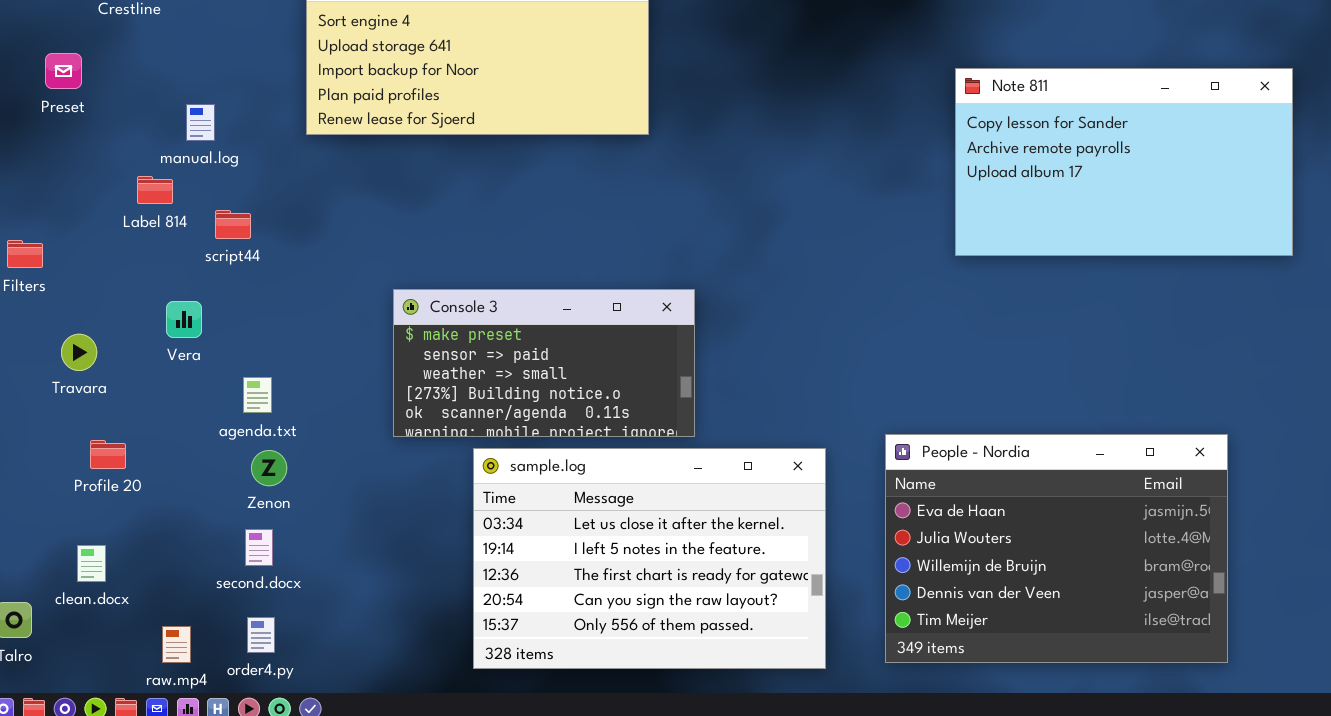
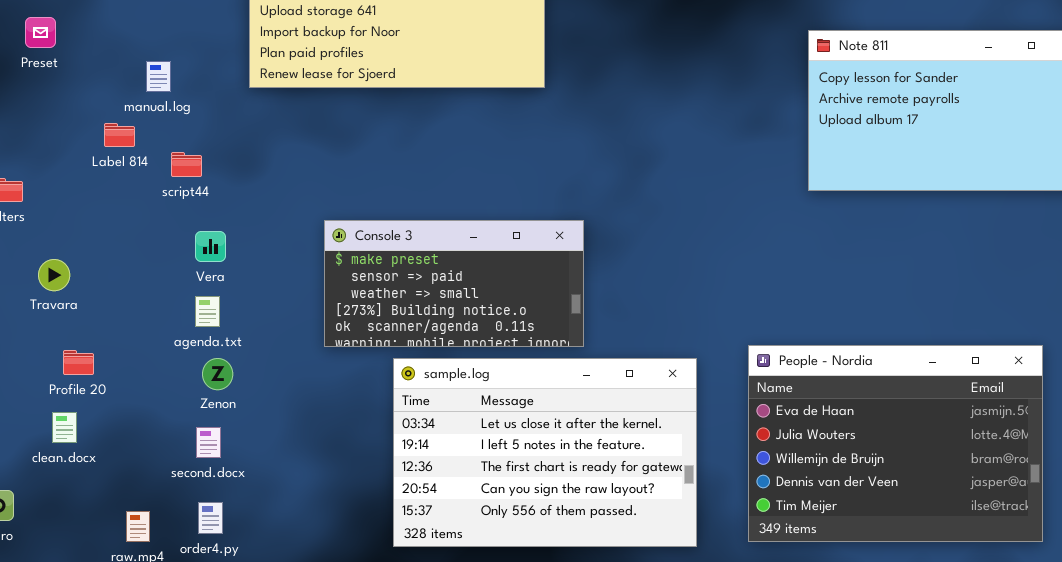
Vera: [166,301,202,338] -> [195,231,226,262], moved
clean.docx: [77,545,106,582] -> [52,412,77,443], moved

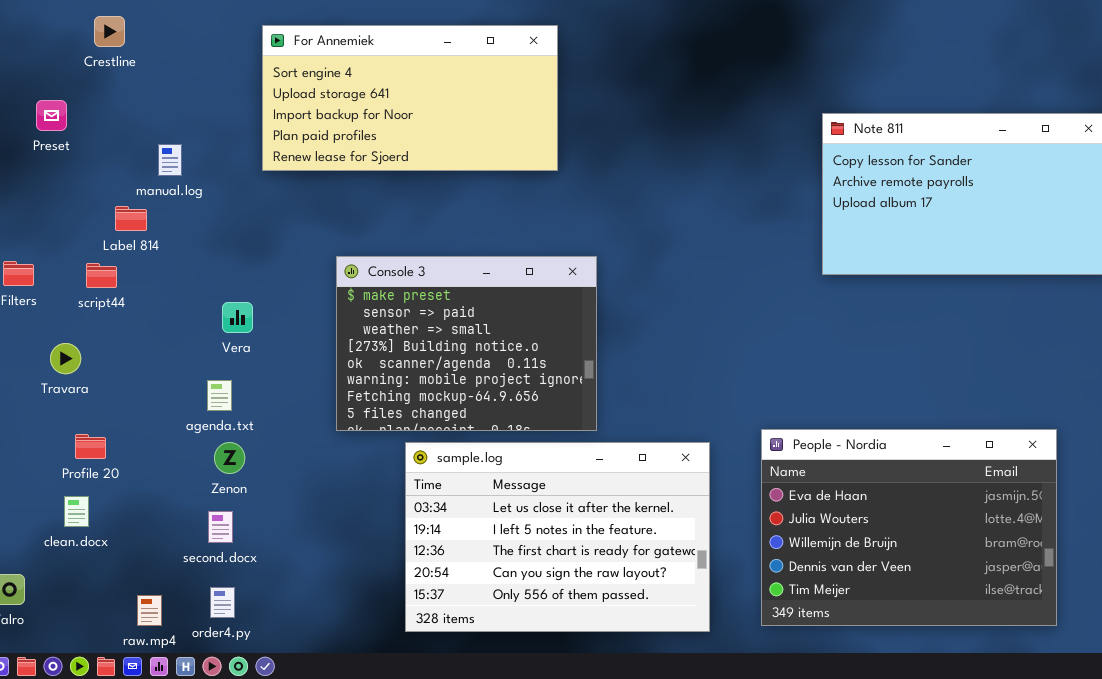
script44: [171,152,202,177] -> [86,263,117,288], moved
Console 3: [324,220,584,347] -> [336,256,597,431], resized
Vera: [195,231,226,262] -> [222,302,253,333], moved

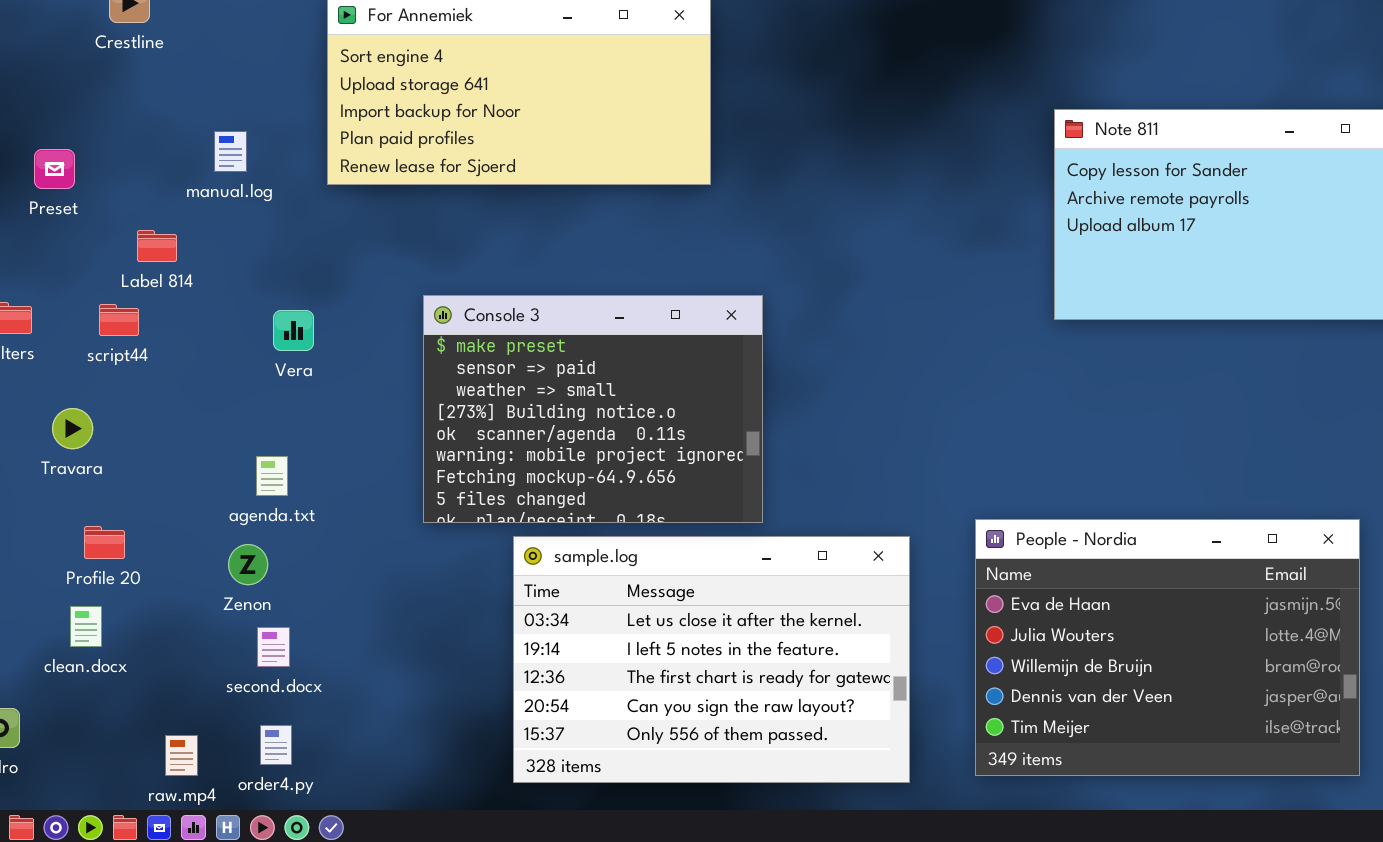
Preset: [36,100,67,131] -> [34,149,75,189], moved
manual.log: [158,144,182,176] -> [214,131,247,172], moved
Vera: [222,302,253,333] -> [273,310,314,351], moved
Zenon: [214,442,245,474] -> [228,544,268,585], moved

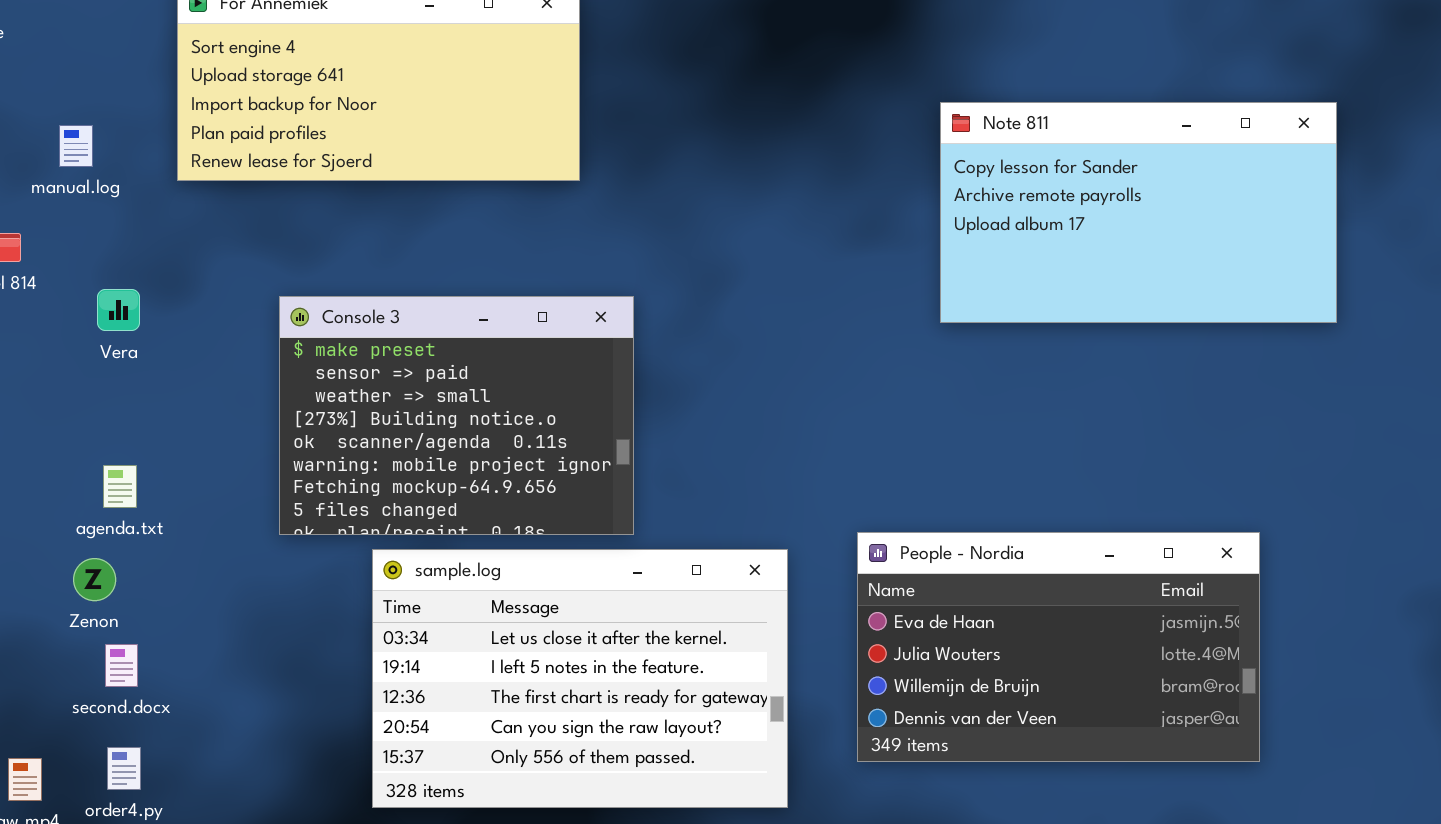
Vera: [273,310,314,351] -> [97,289,140,331], moved
People - Nordia: [975,519,1360,776] -> [857,532,1260,762], resized

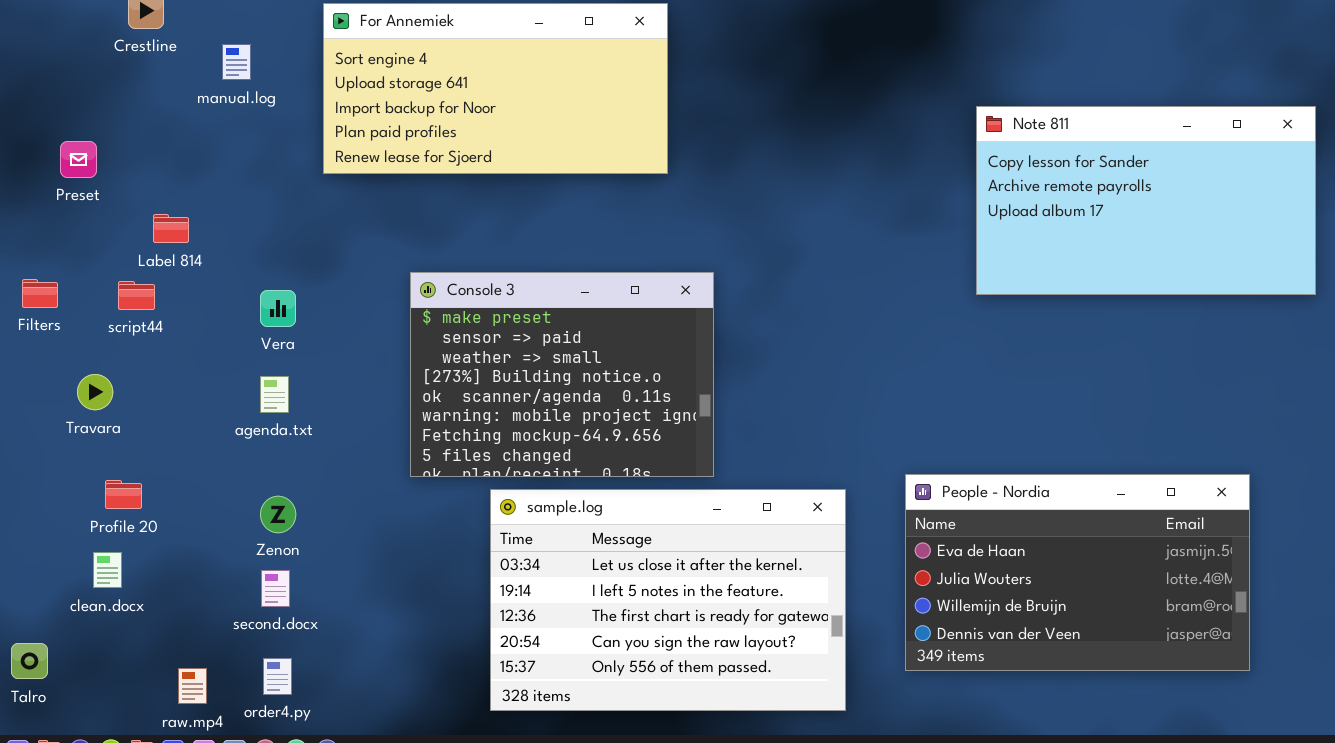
manual.log: [59,125,93,167] -> [222,44,251,80], moved
Vera: [97,289,140,331] -> [260,290,296,327], moved
agenda.txt: [103,465,137,508] -> [260,376,289,413], moved
Zenon: [73,558,116,601] -> [260,496,296,533], moved

